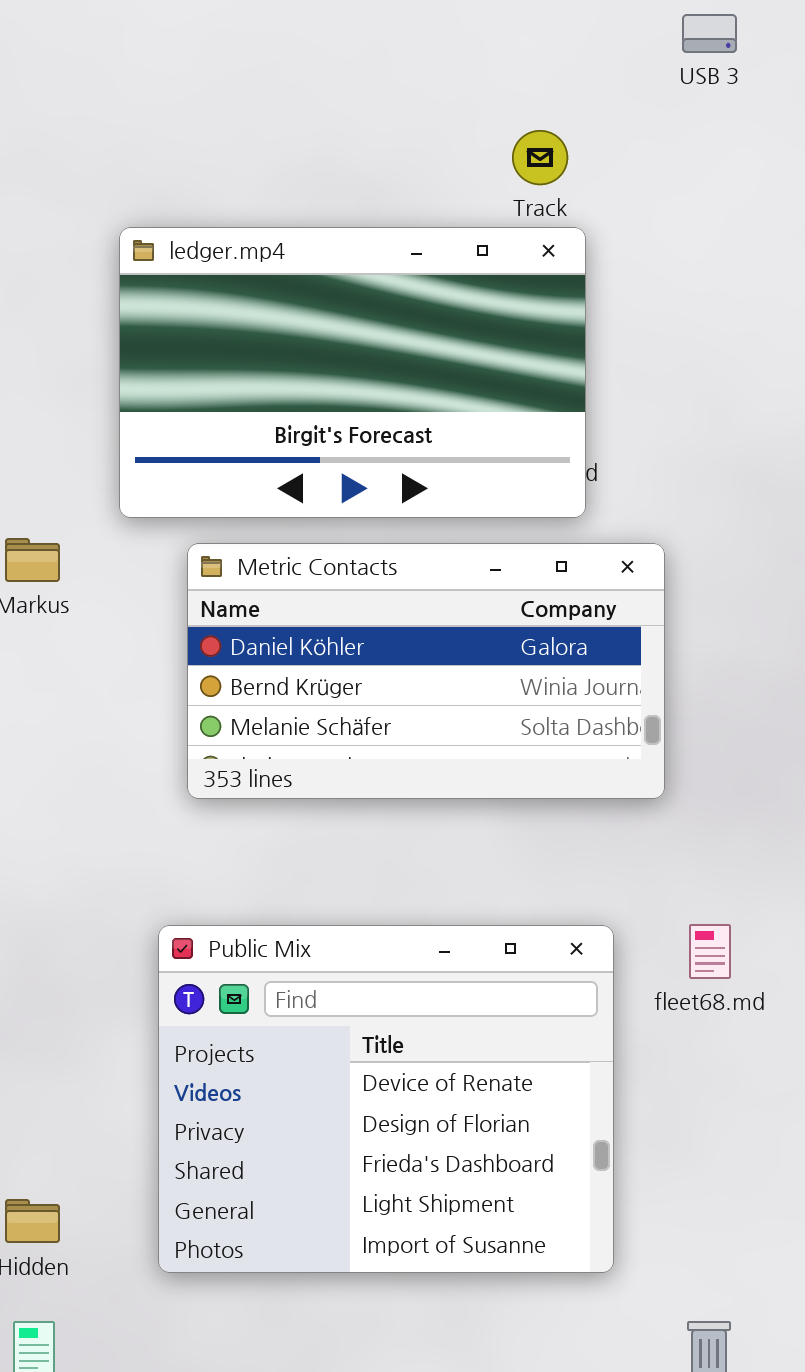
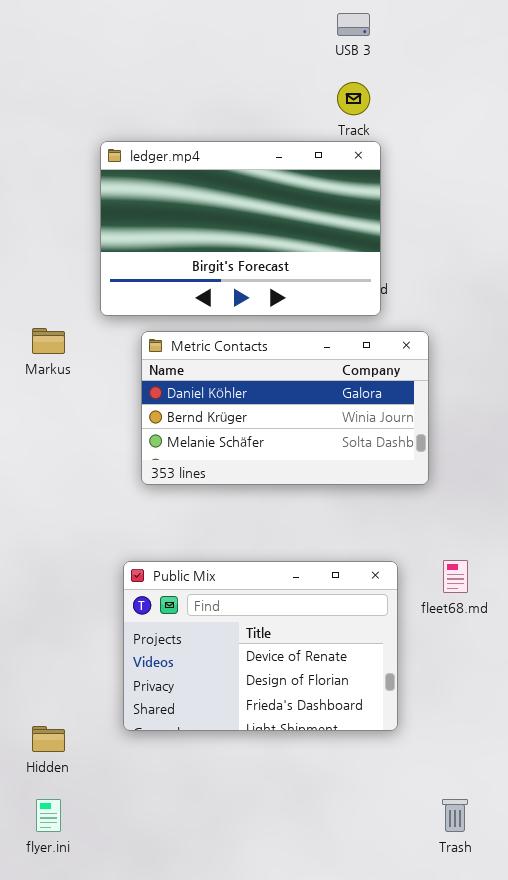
USB 3: [682,14,737,53] -> [337,13,370,36], moved
Public Mix: [158,925,614,1273] -> [123,561,398,731], resized

